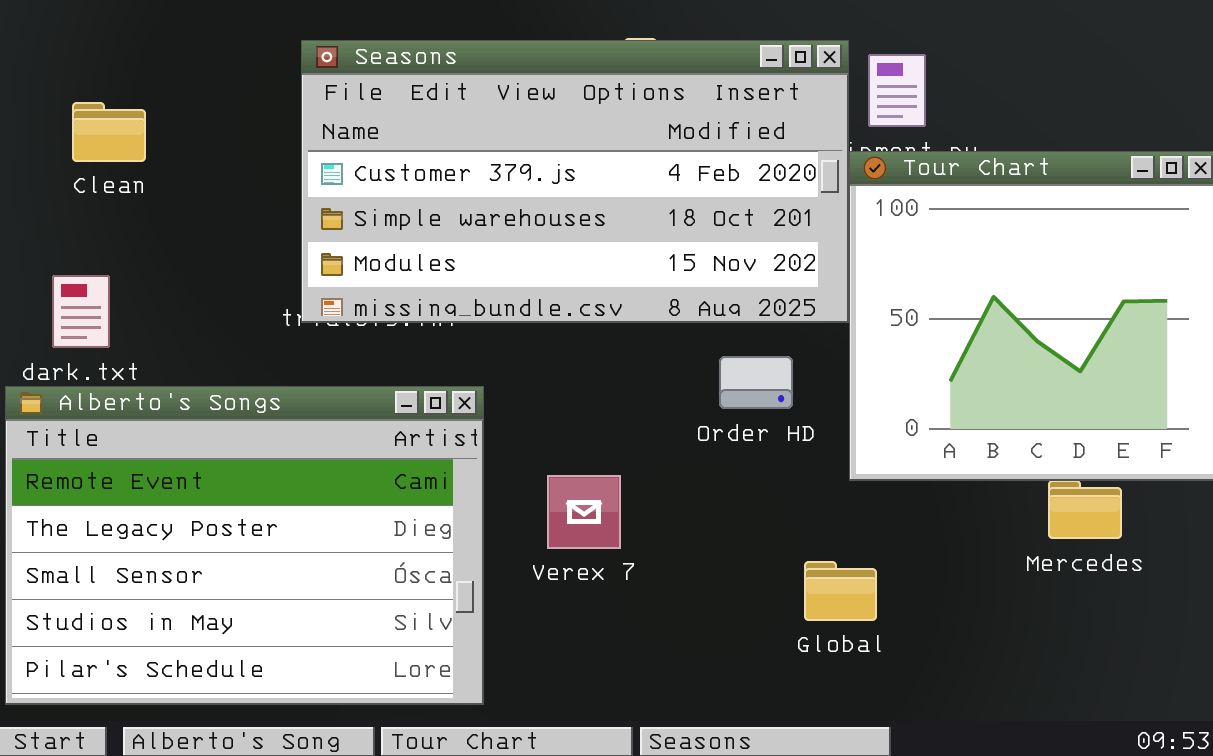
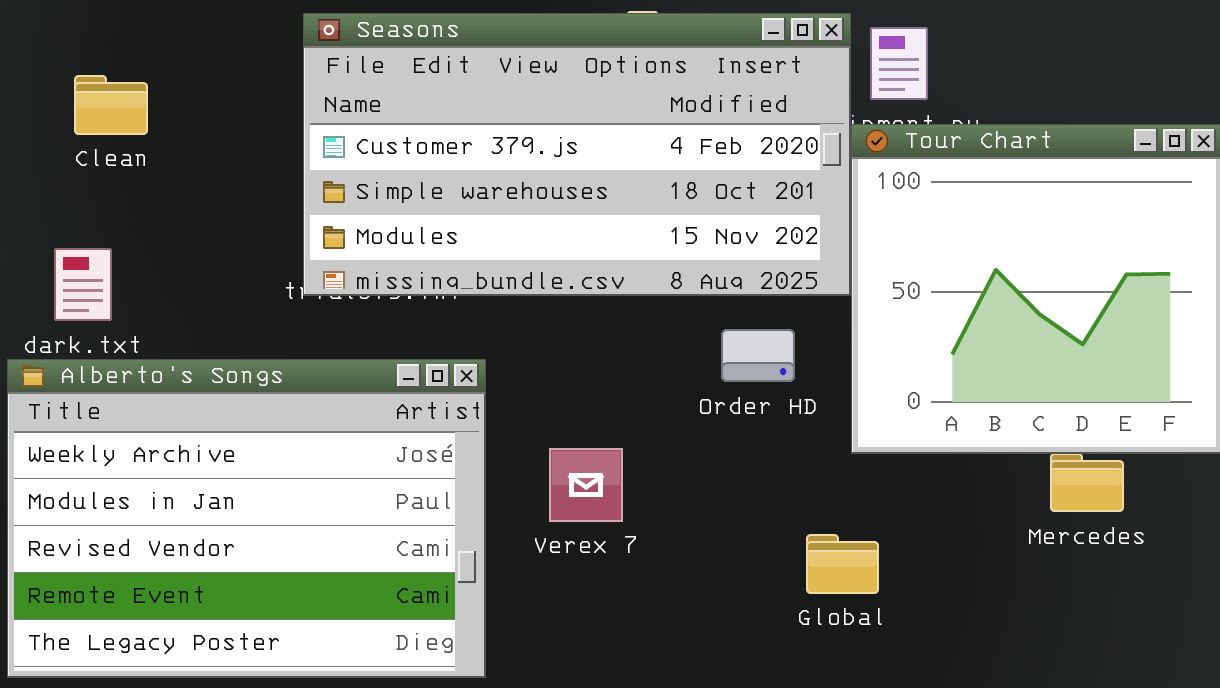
Alberto's Songs: [5,386,484,705] -> [7,359,486,678], scrolled up 3 rows

